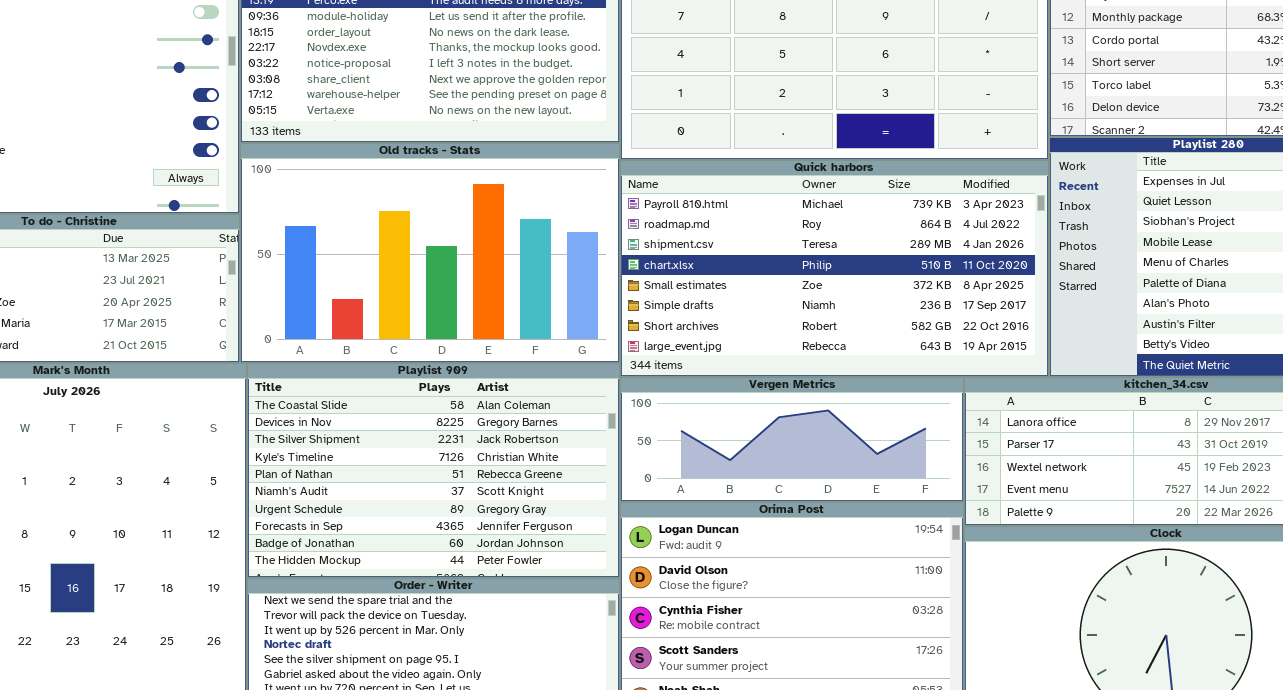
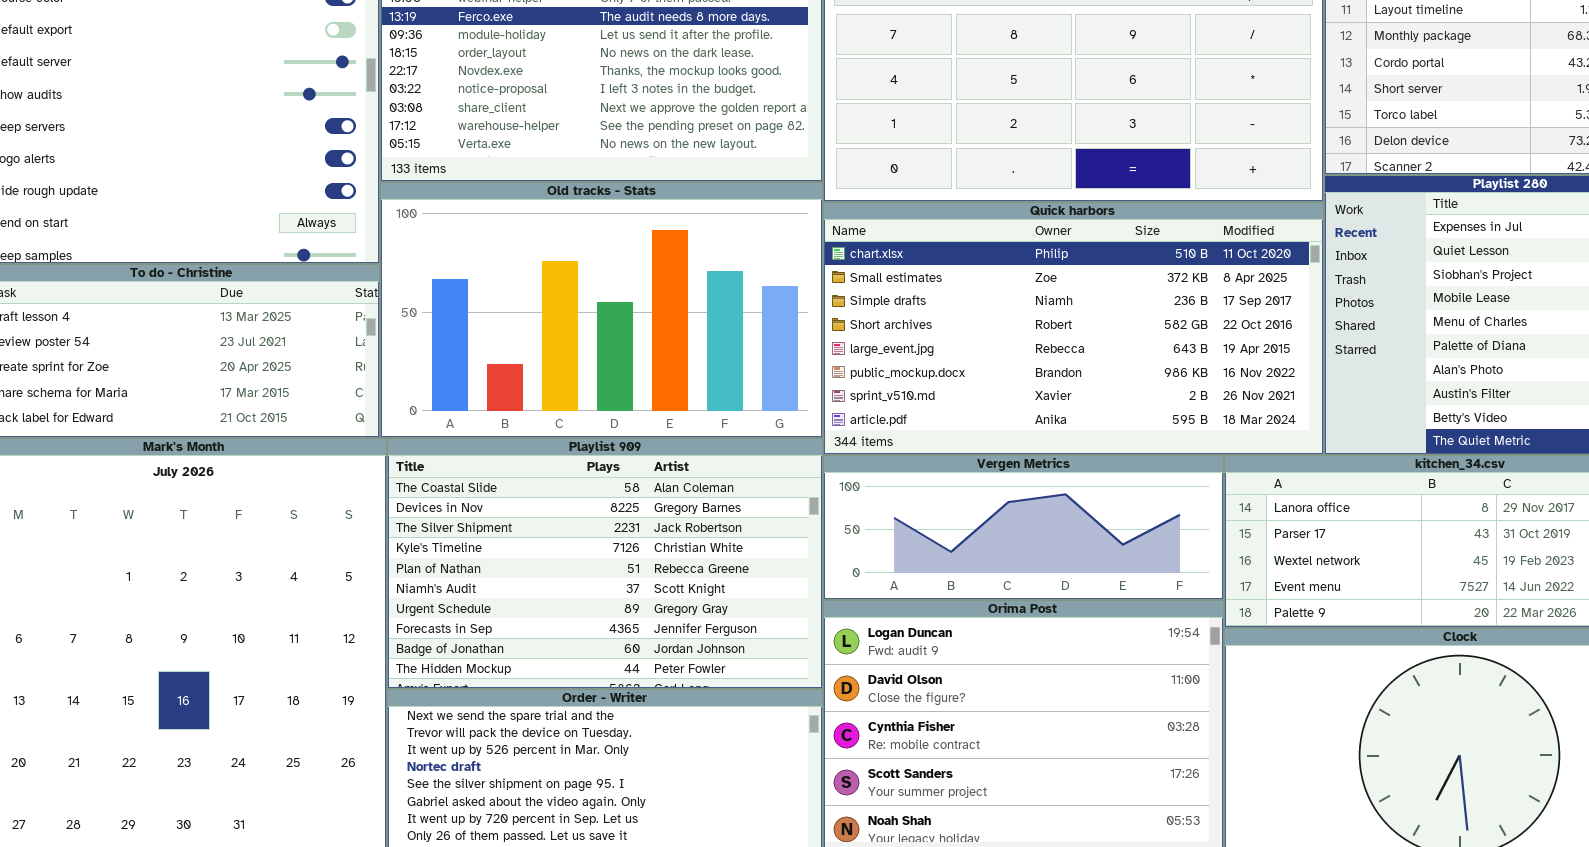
Quick harbors: [620,160,1049,377] -> [823,202,1324,455], scrolled down 3 rows

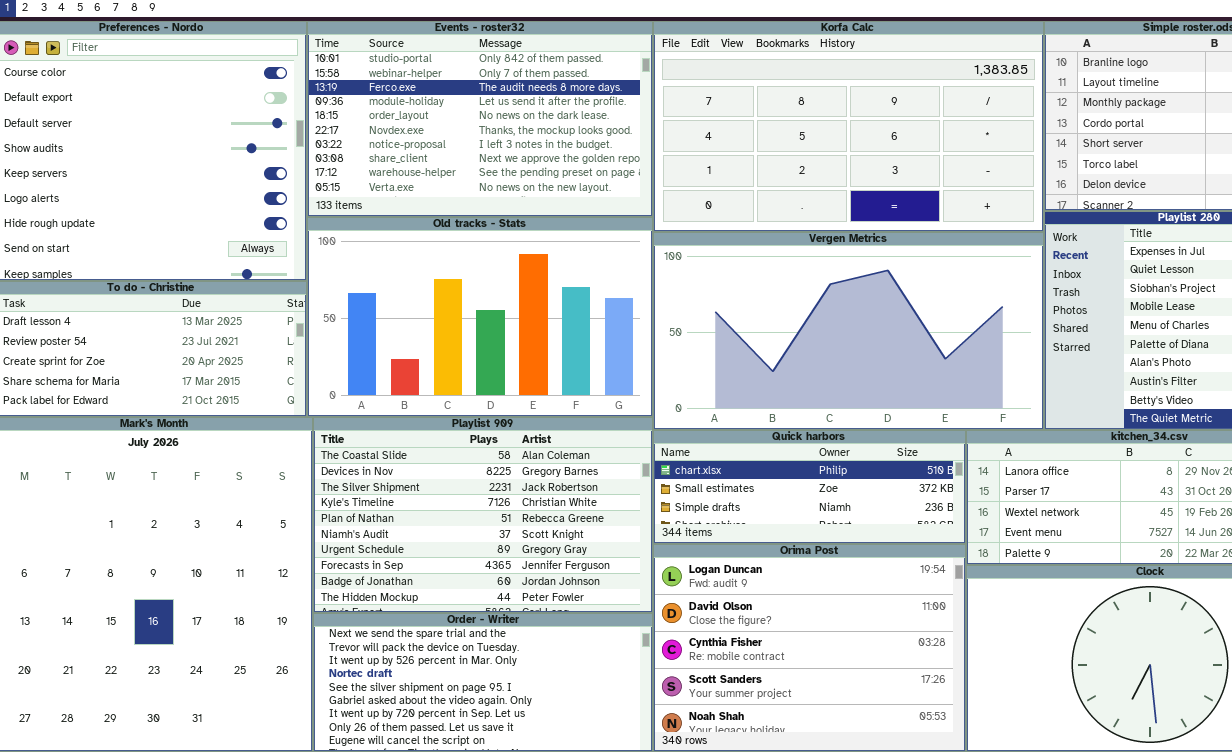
Quick harbors: [823,202,1324,455] -> [653,430,966,544], moved, resized
Vergen Metrics: [823,455,1224,600] -> [653,232,1044,430], moved, resized

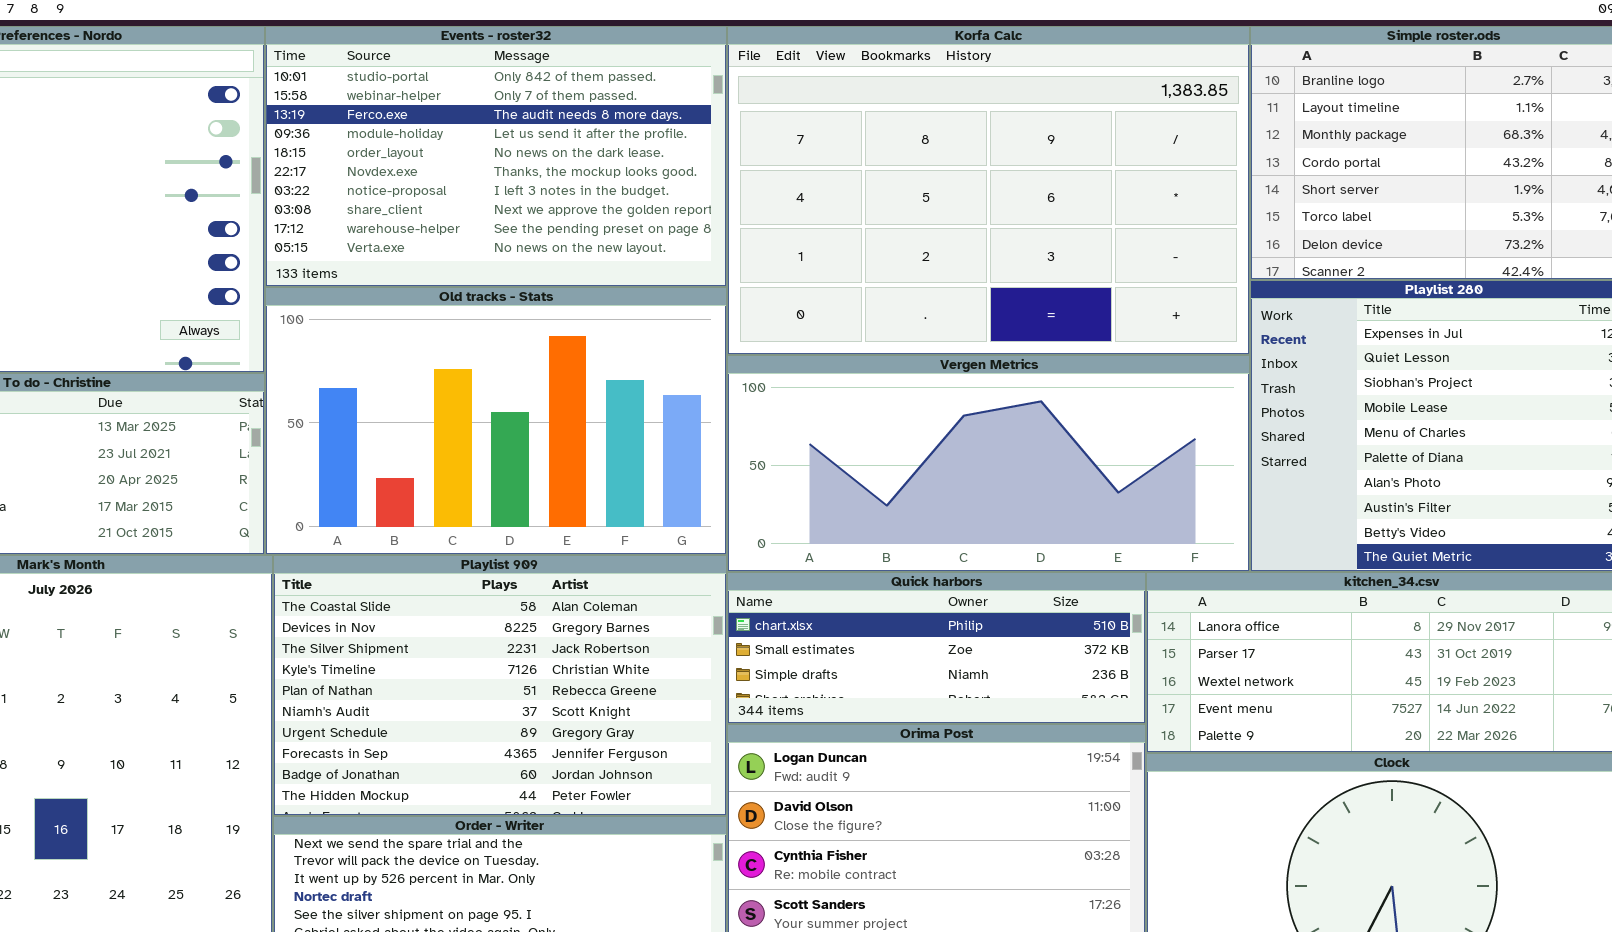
Korfa Calc: [653,21,1044,232] -> [727,26,1250,355], resized
Vergen Metrics: [653,232,1044,430] -> [727,355,1250,572], resized

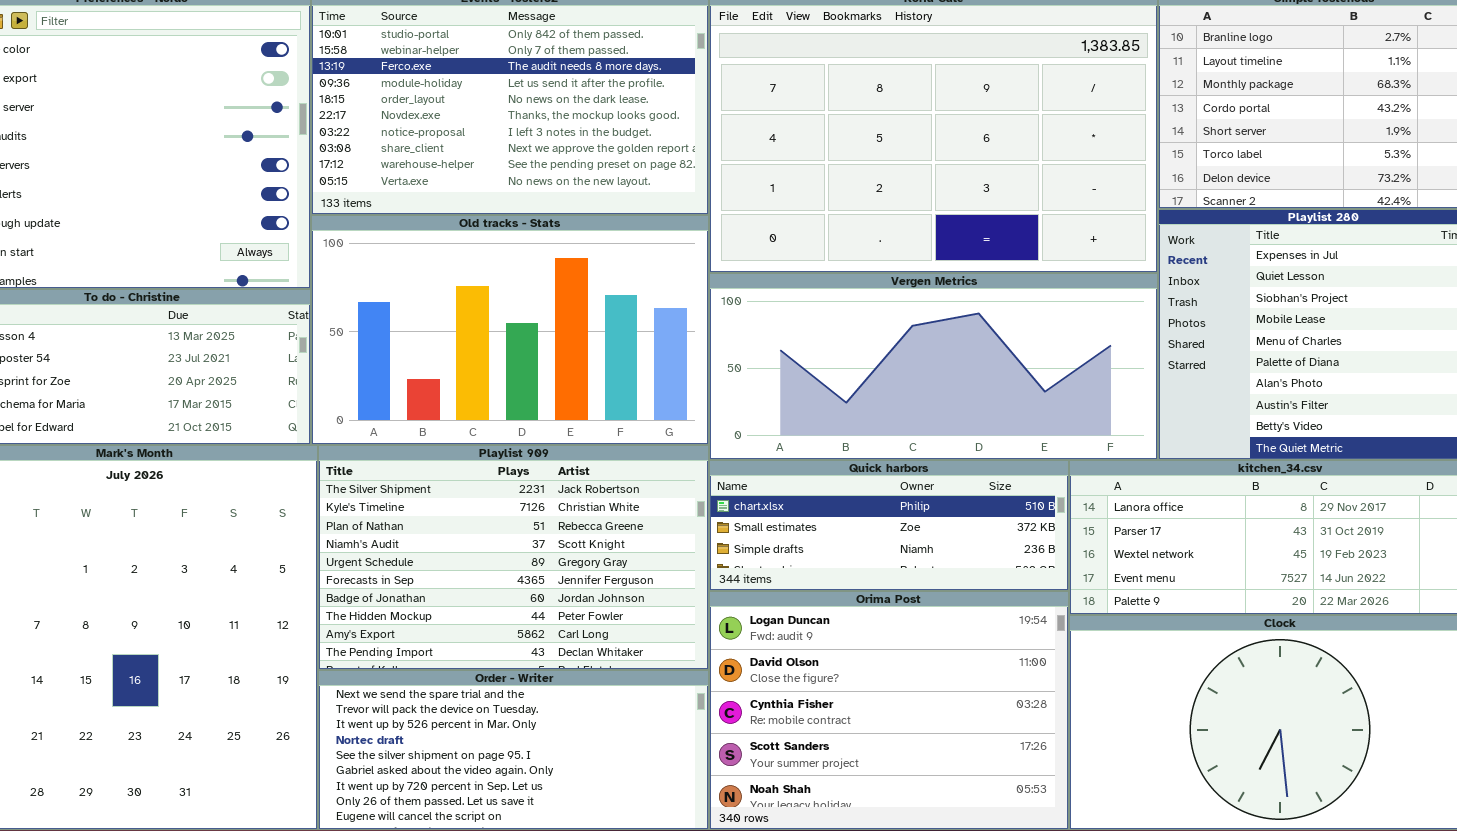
Playlist 909: [273,555,727,816] -> [318,445,709,670], scrolled down 2 rows

